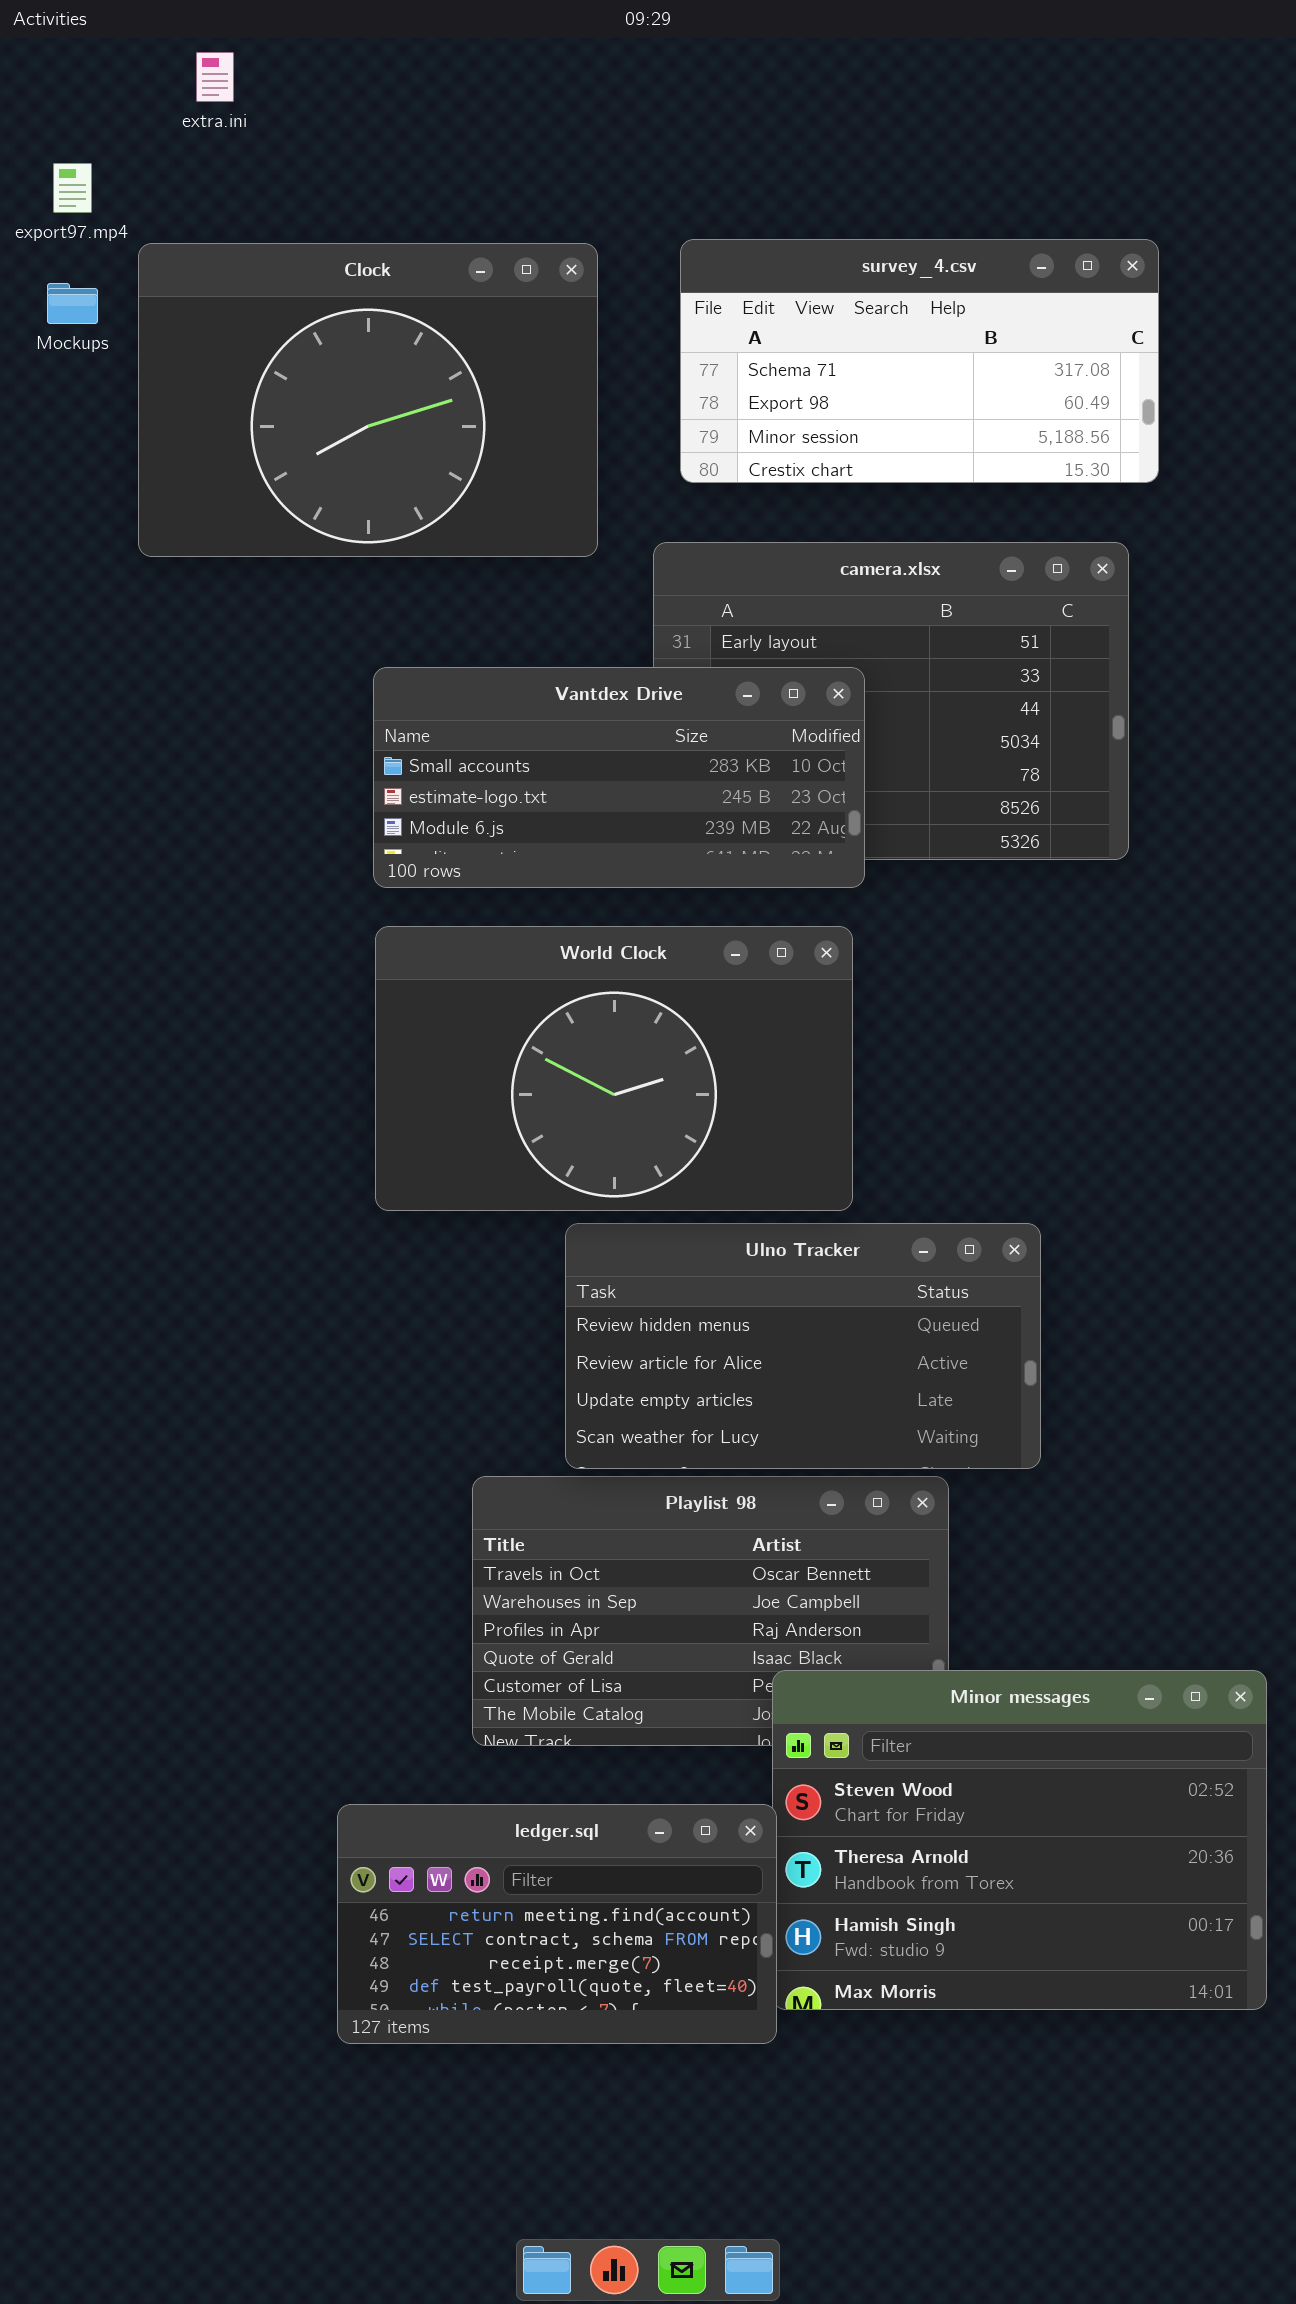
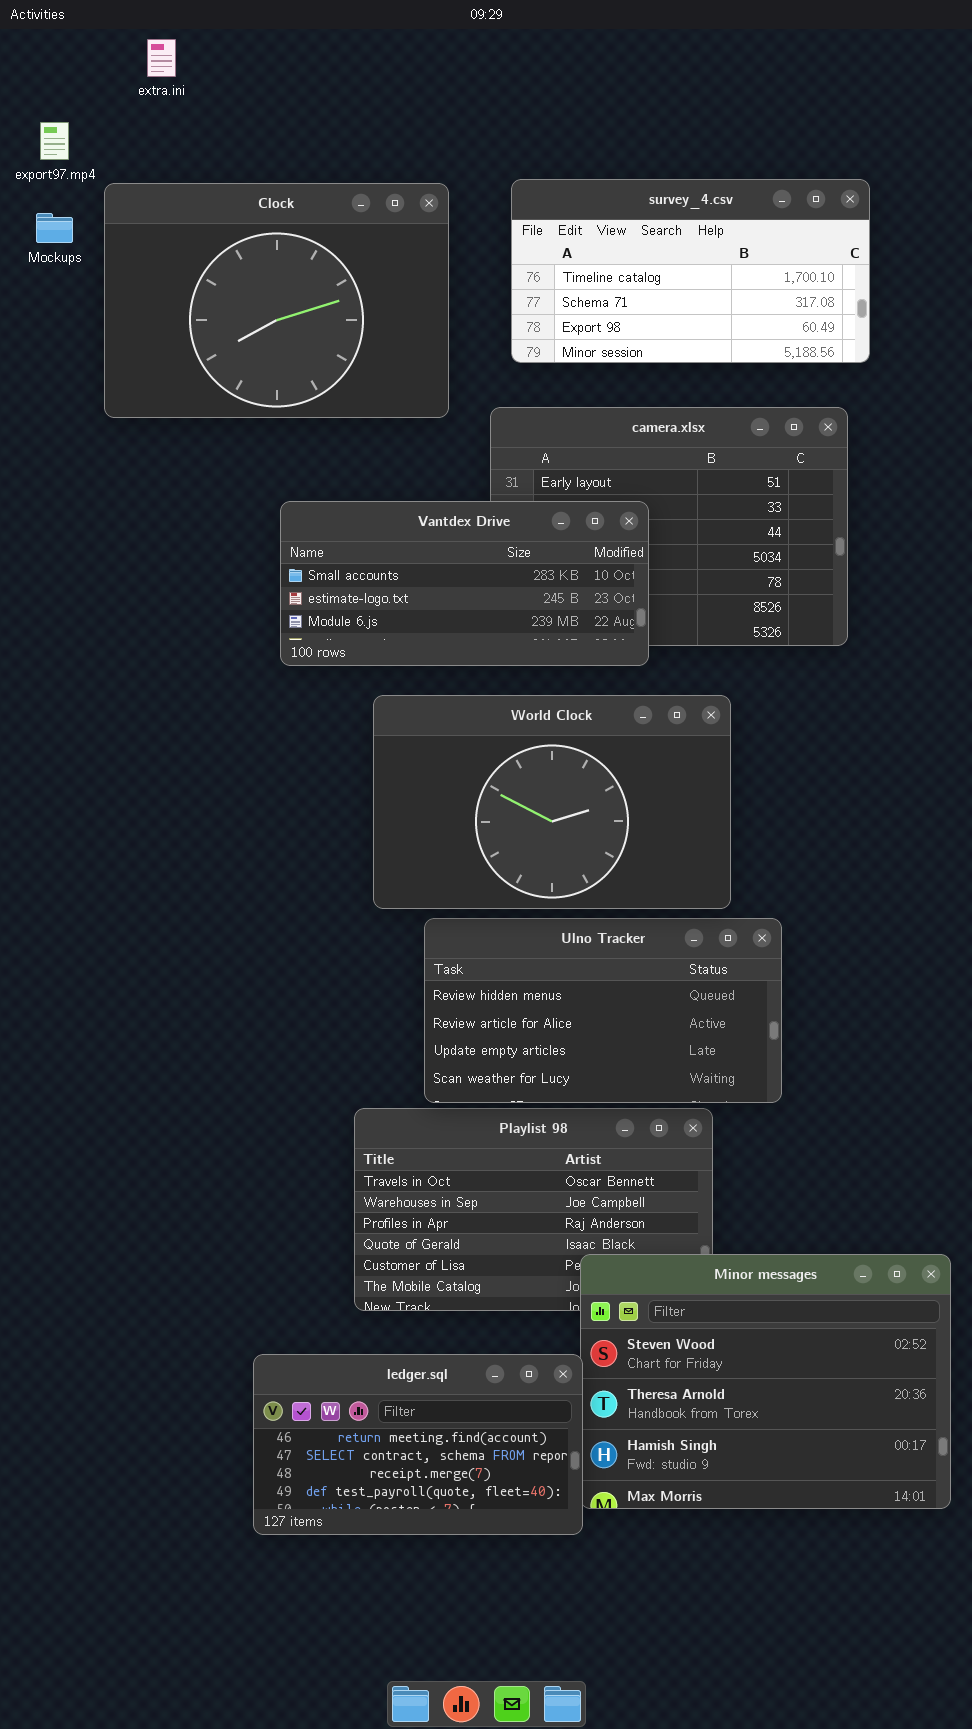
survey_4.csv: [680,239,1159,483] -> [511,179,870,363], scrolled up 1 row
World Clock: [375,926,853,1211] -> [373,695,731,909], moved

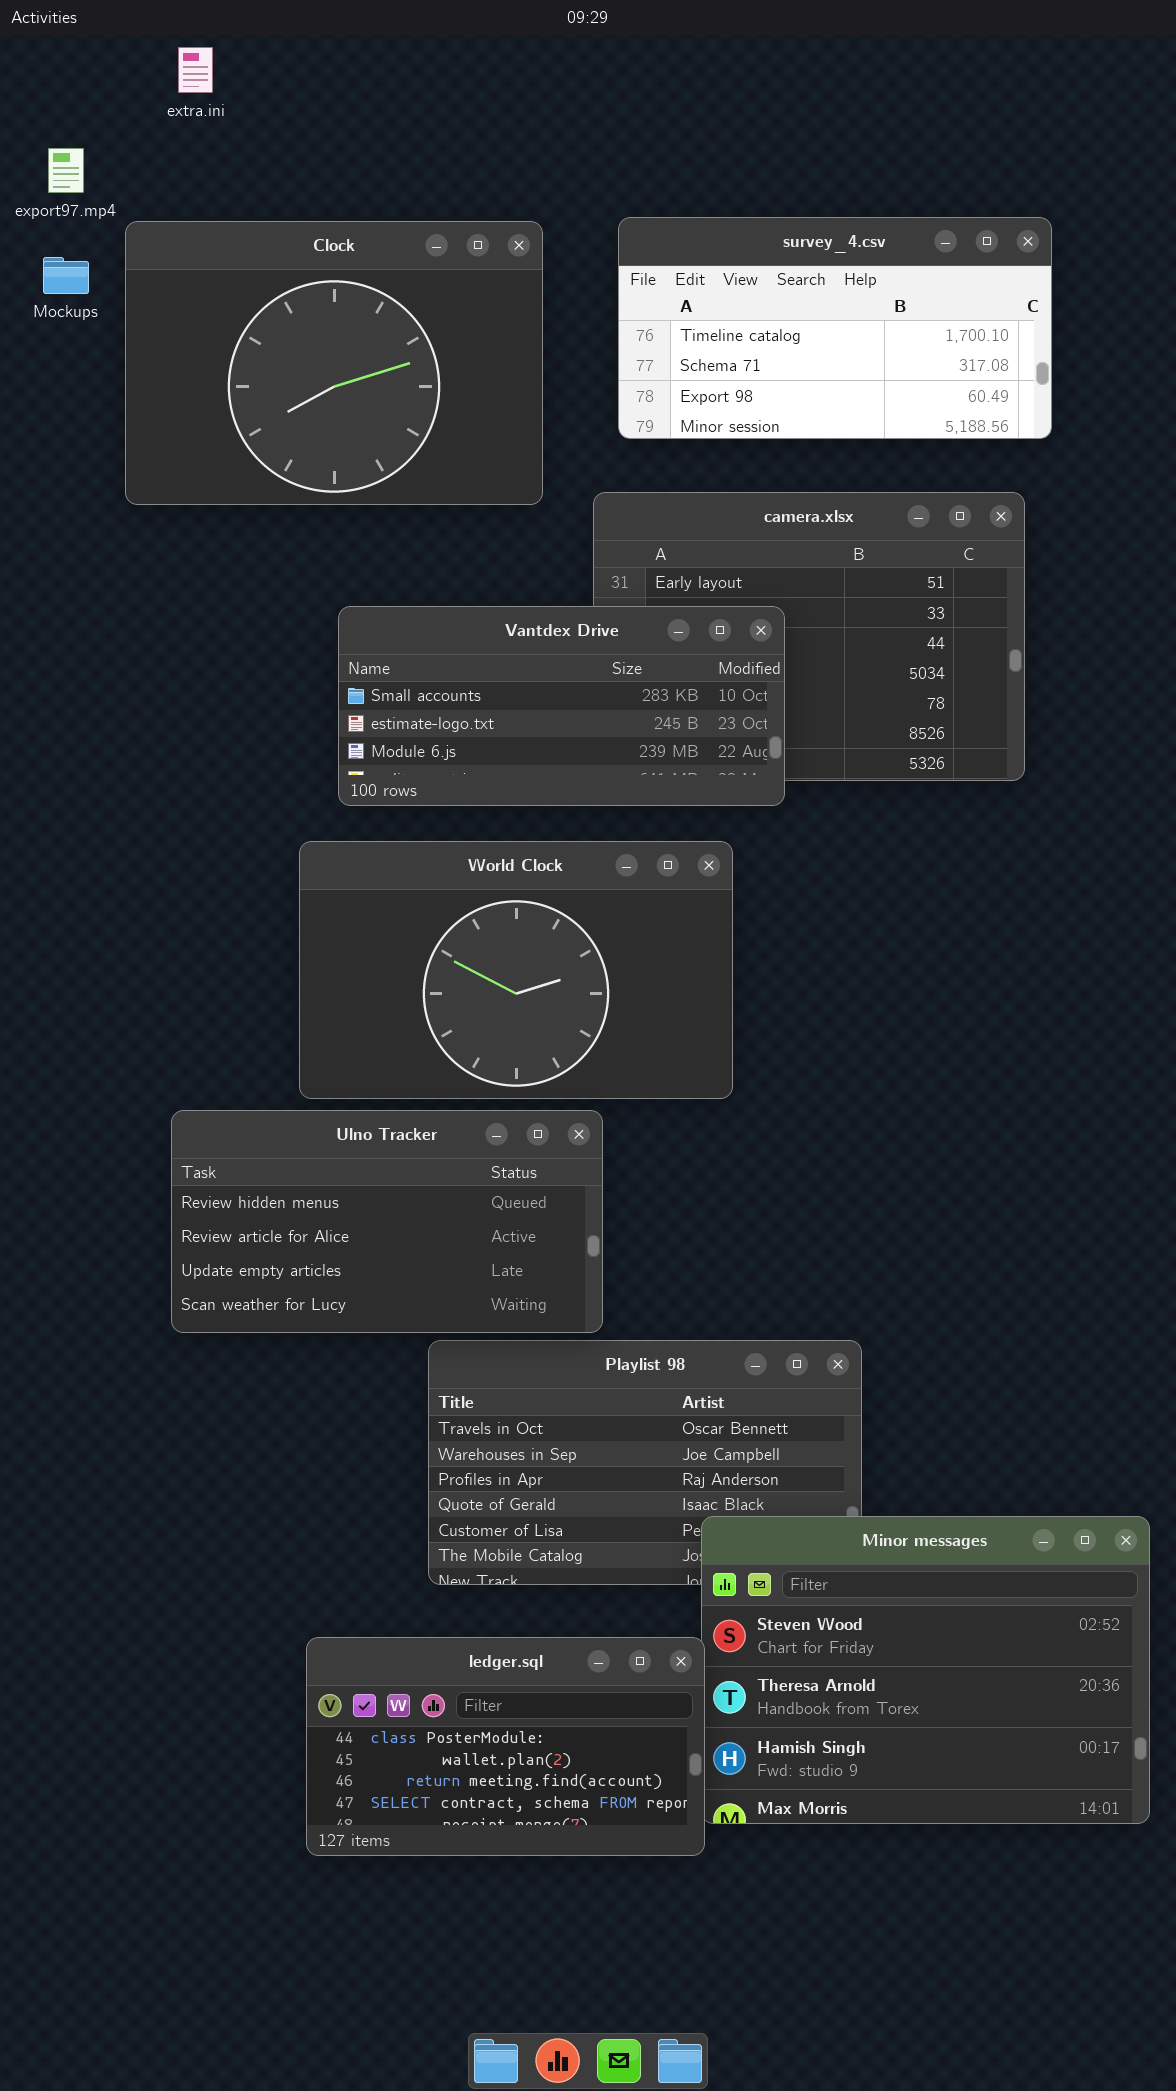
World Clock: [373,695,731,909] -> [299,841,733,1099], moved
Ulno Tracker: [424,918,782,1103] -> [171,1110,603,1333], moved
ledger.sql: [253,1354,583,1535] -> [306,1637,705,1856], scrolled up 2 rows

